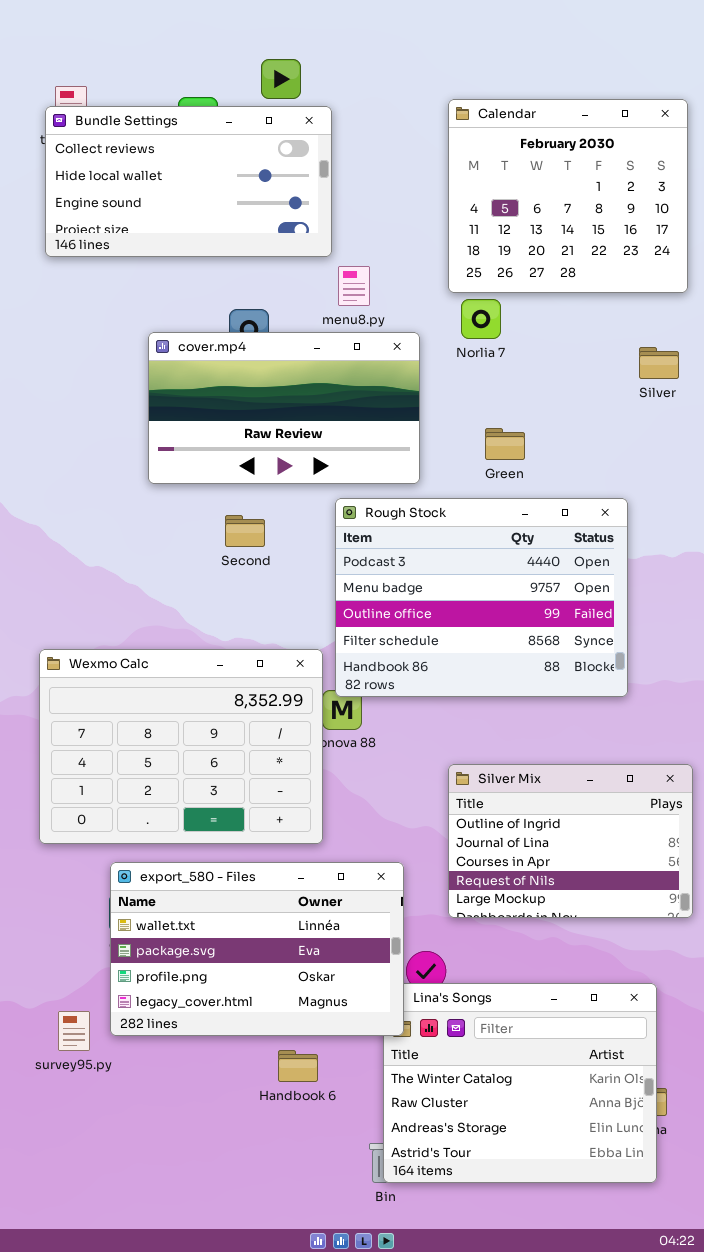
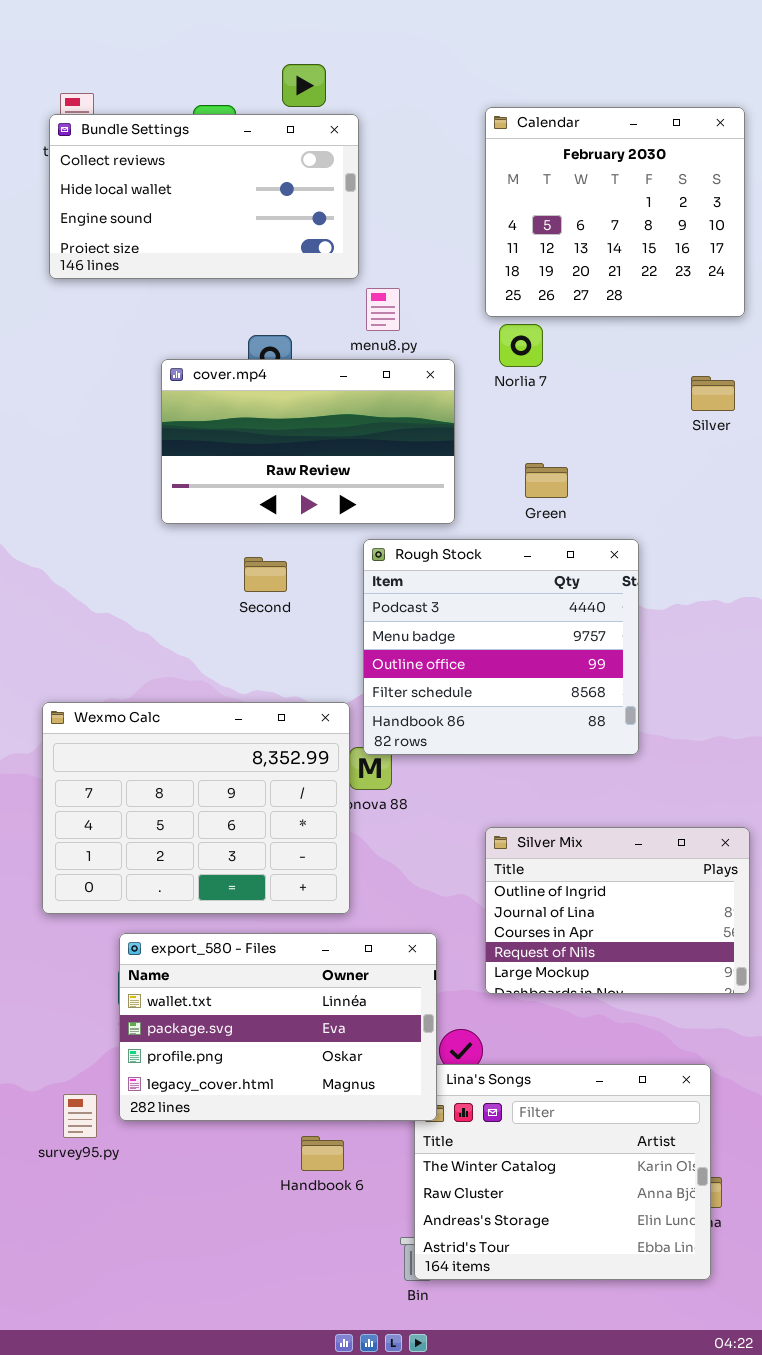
Rough Stock: [335,498,628,697] -> [363,539,639,755], resized

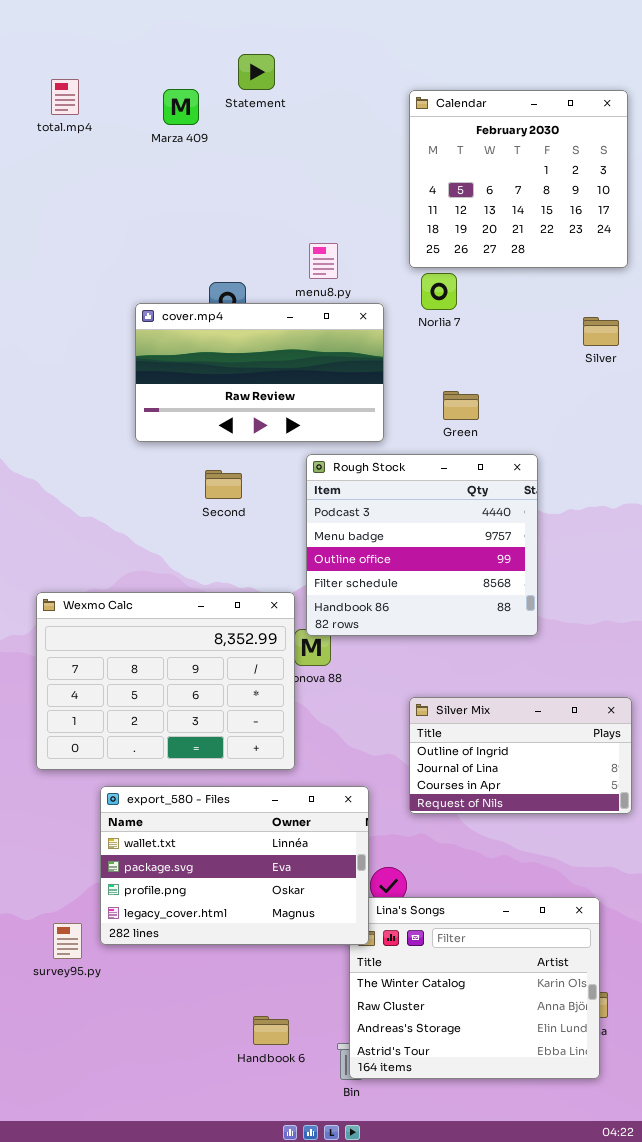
Bundle Settings: [49,114,359,279] -> none, closed
Silver Mix: [485,827,750,994] -> [409,697,632,814], resized
Handbook 6: [301,1136,344,1171] -> [253,1016,289,1045], moved

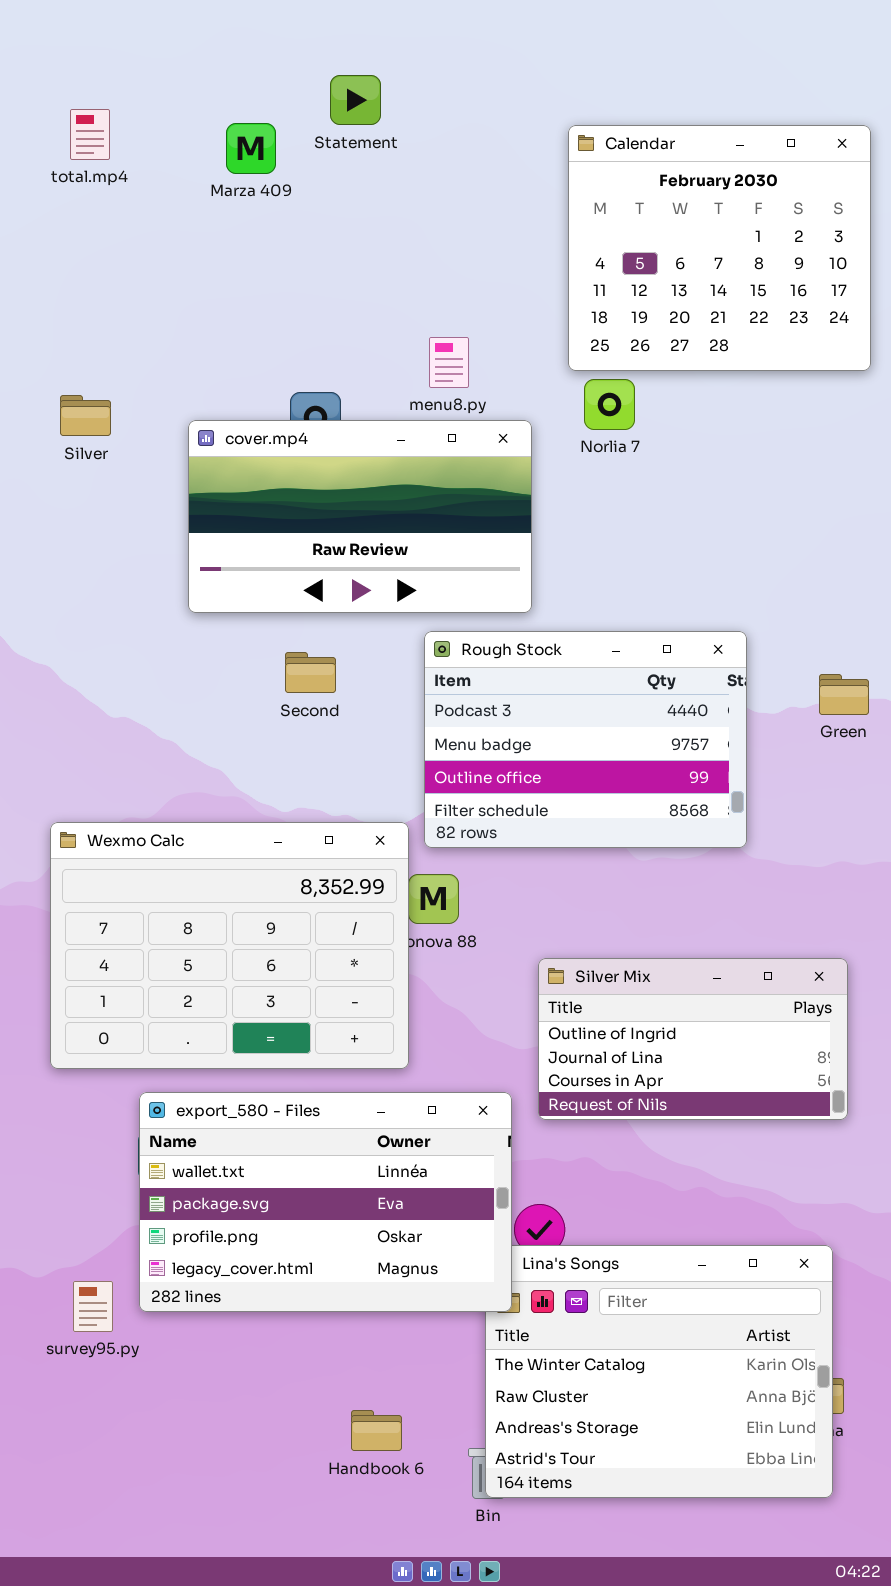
Silver: [583,317,619,346] -> [60,395,111,436], moved
Green: [443,391,479,420] -> [819,674,869,715], moved
Rough Stock: [306,454,538,636] -> [424,631,747,848], resized
Silver Mix: [409,697,632,814] -> [538,958,848,1120], moved

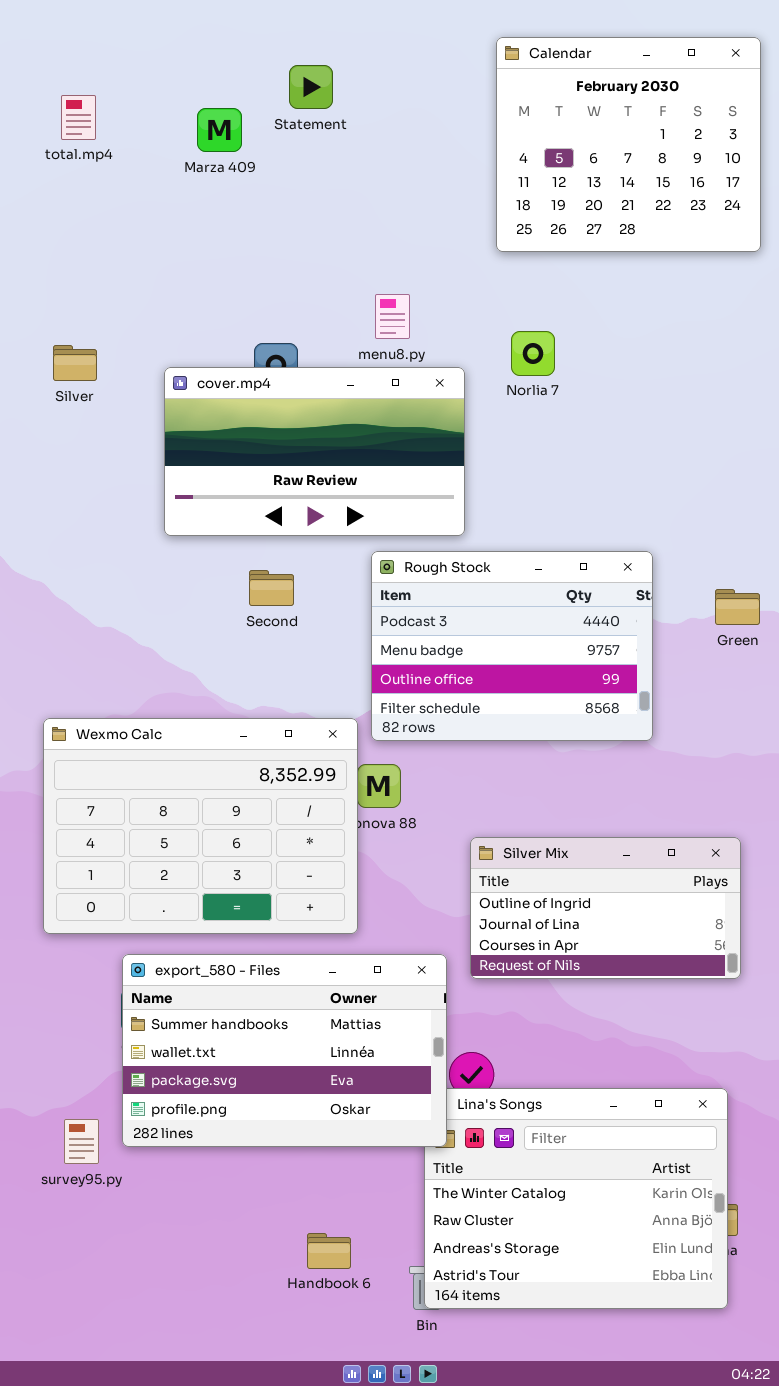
Calendar: [568,125,871,371] -> [496,37,761,252], moved
export_580 - Files: [139,1092,512,1312] -> [122,954,447,1147], scrolled up 1 row

